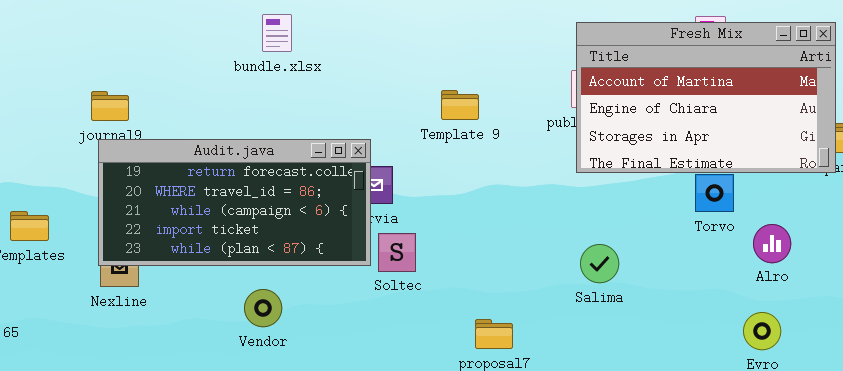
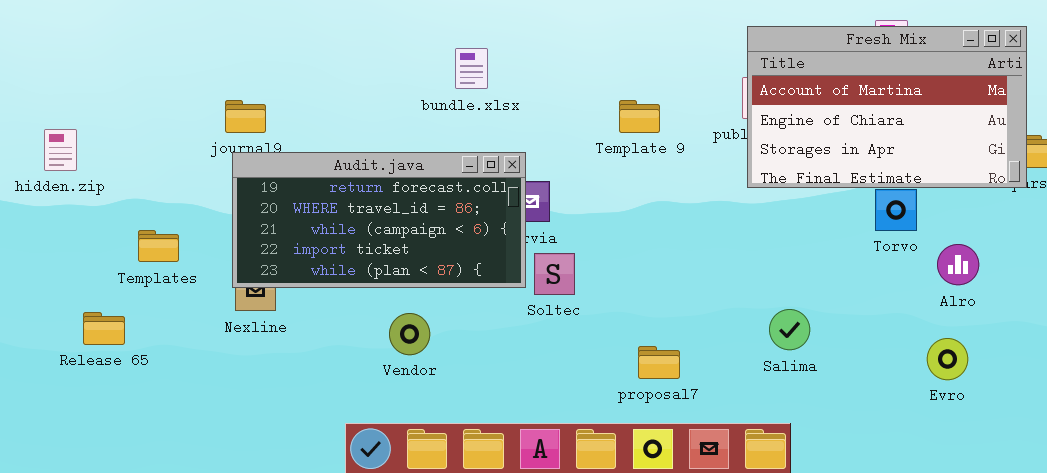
bundle.xlsx: [262,14,292,52] -> [455,48,488,89], moved
Template 9: [441,90,479,120] -> [619,100,660,133], moved
Salima: [580,244,619,283] -> [769,309,810,350], moved

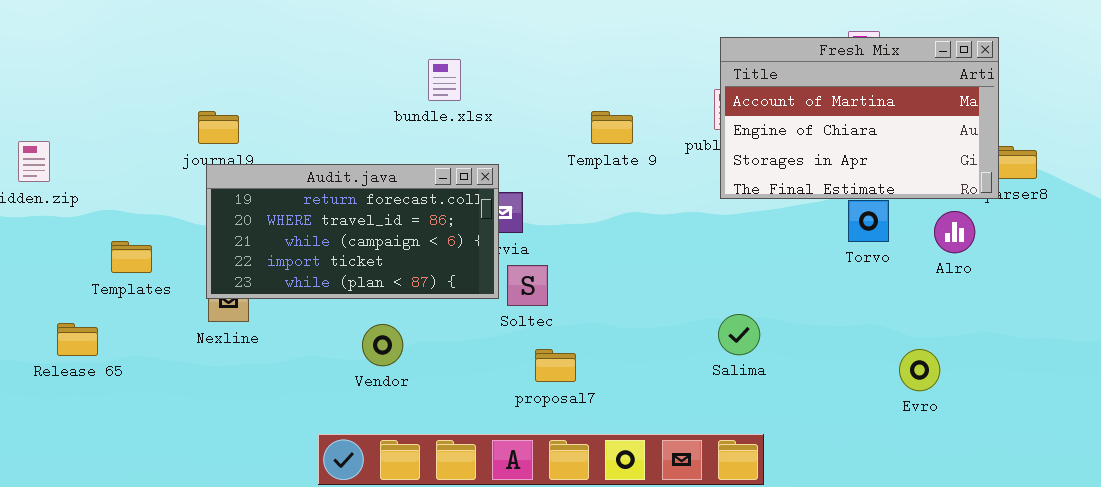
Alro: [937,244,979,285] -> [934,211,975,253], moved
Salima: [769,309,810,350] -> [718,314,760,355], moved
proposal7: [638,346,680,379] -> [535,349,576,382], moved

